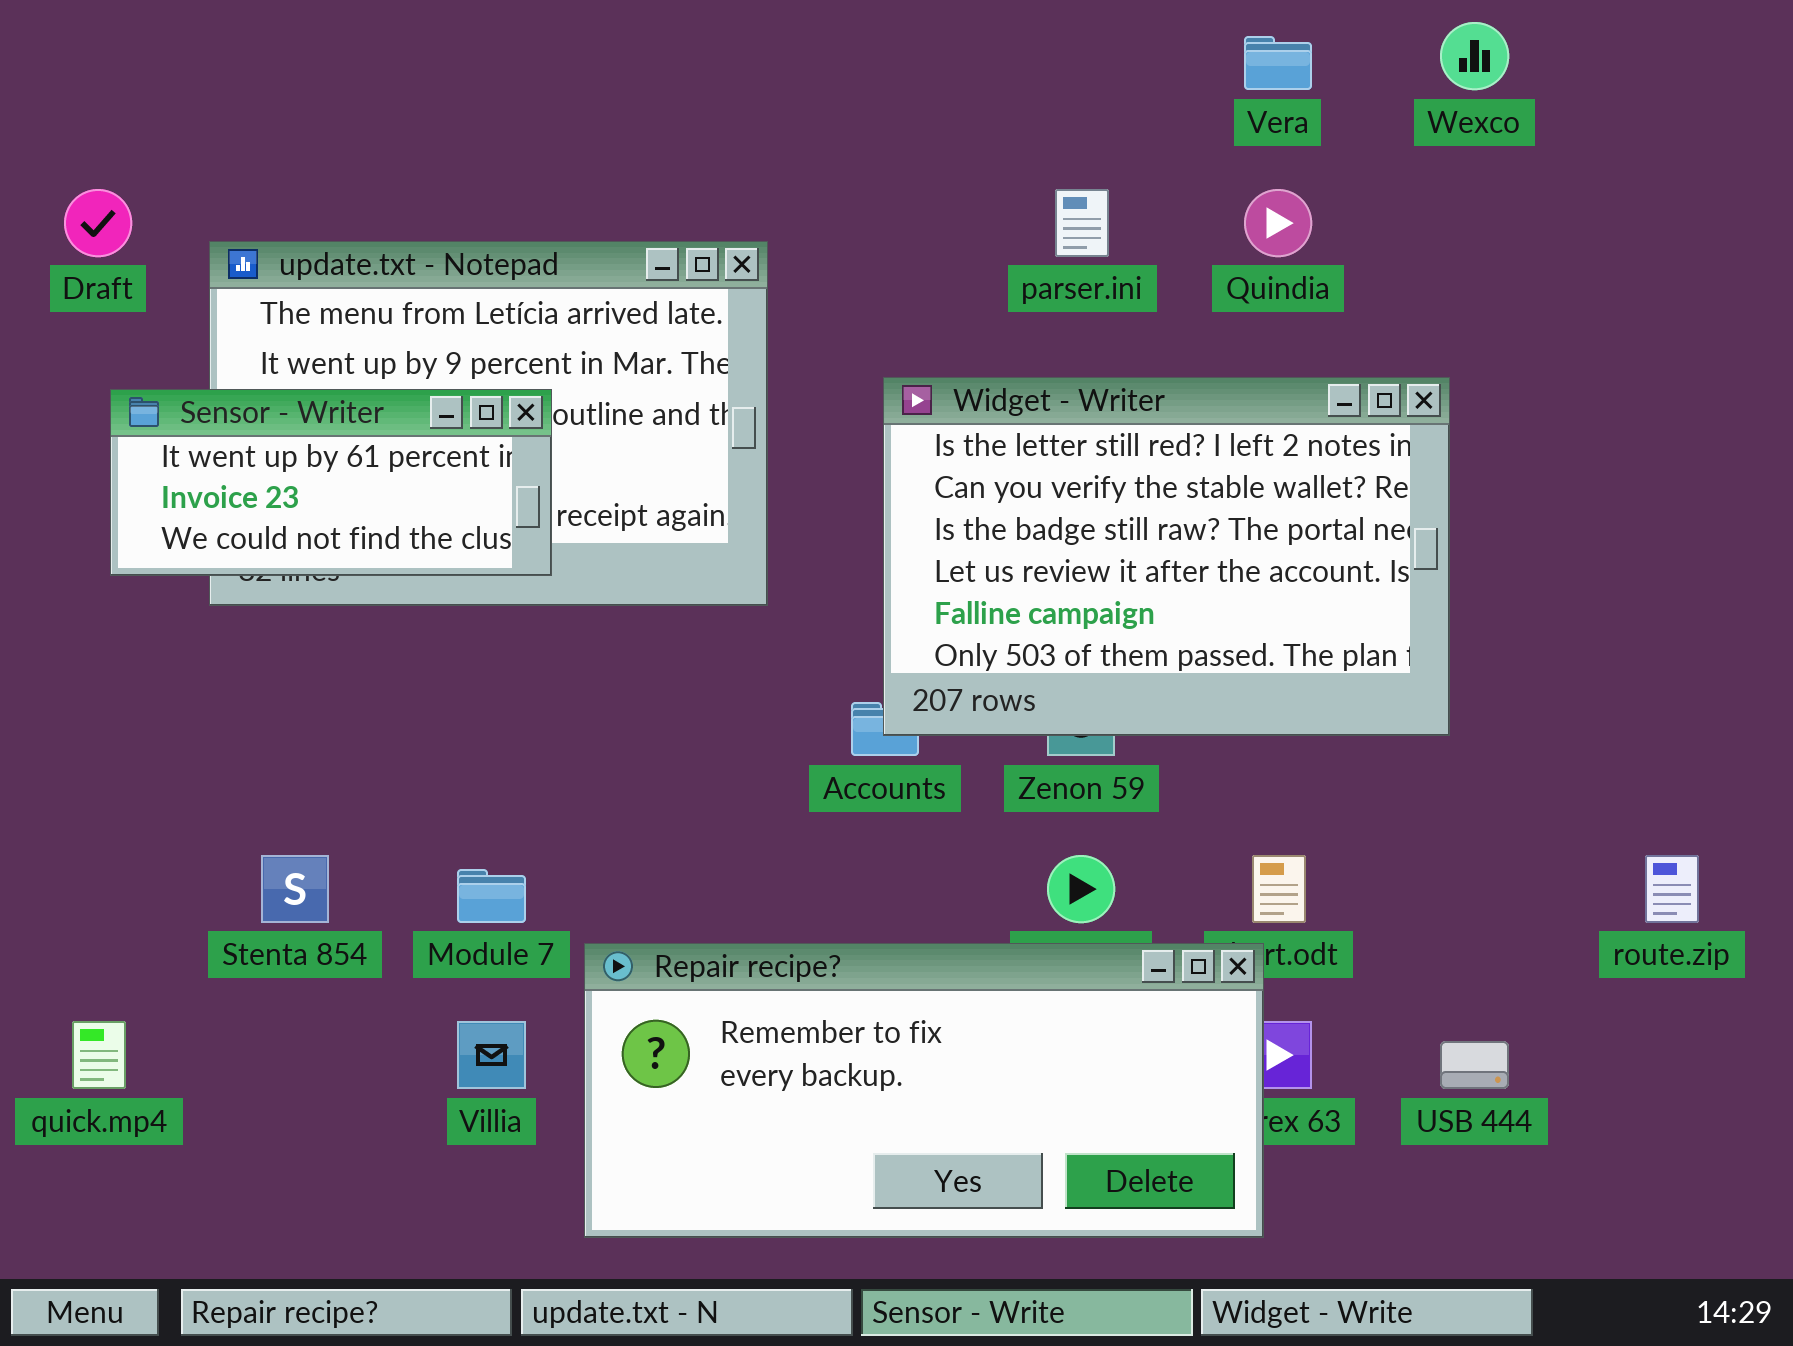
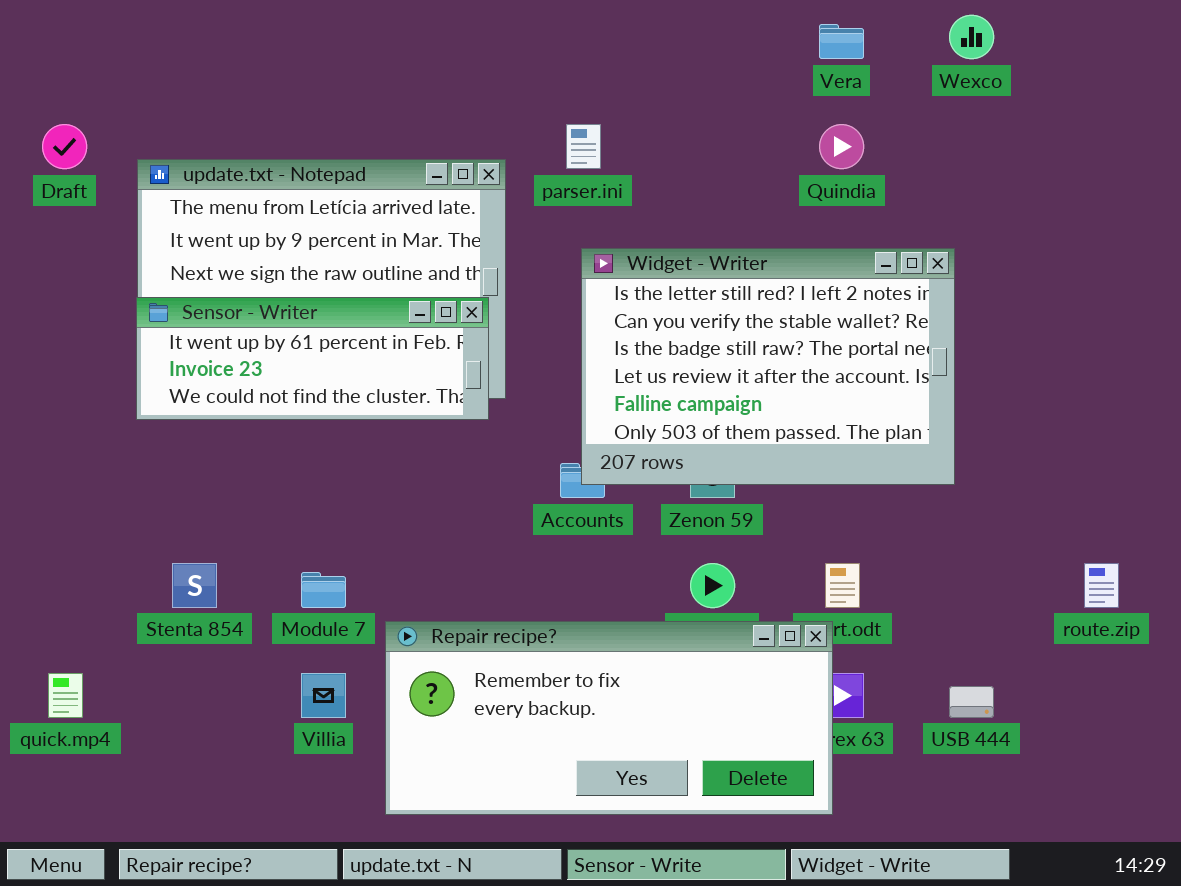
parser.ini: [1055,189,1109,257] -> [566,124,601,169], moved
Sensor - Writer: [110,389,552,576] -> [136,297,489,420], moved, resized

